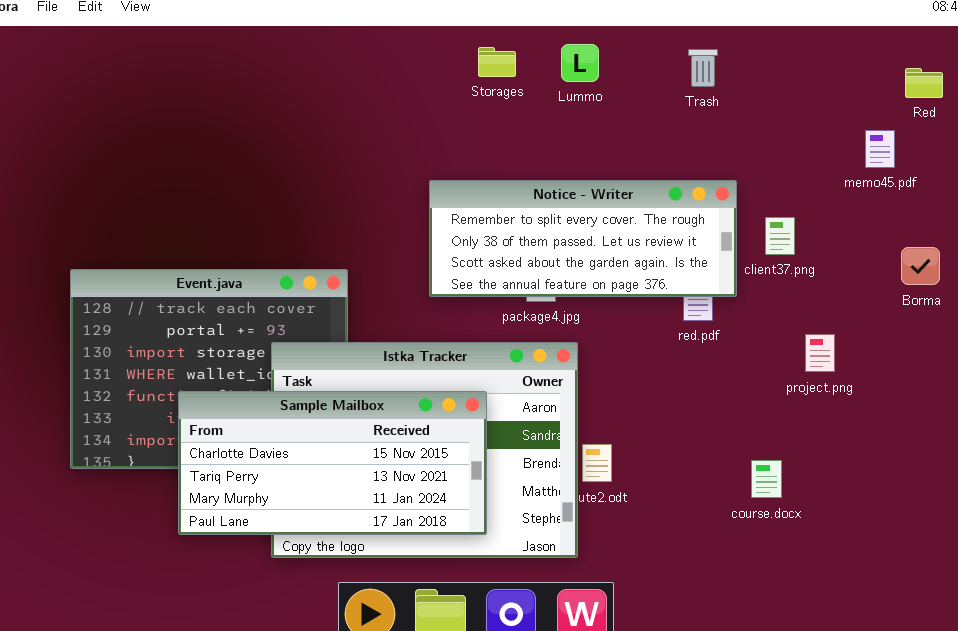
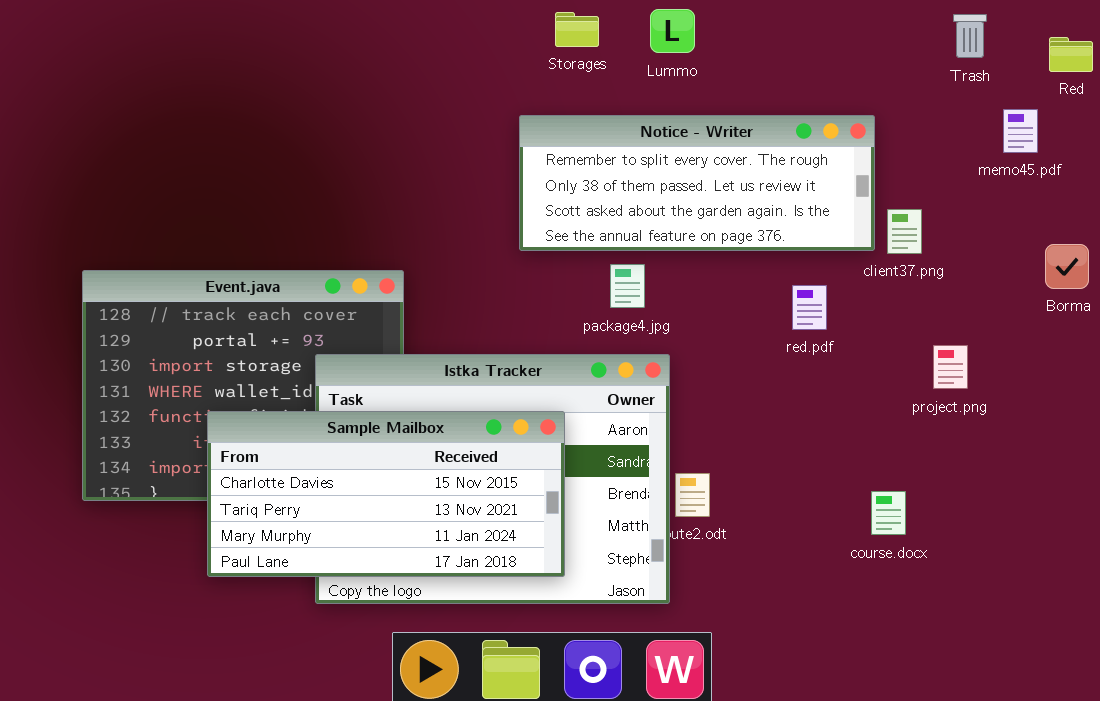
Trash: [688,49,718,87] -> [953,14,987,58], moved
Notice - Writer: [429,180,737,297] -> [519,115,875,251], moved

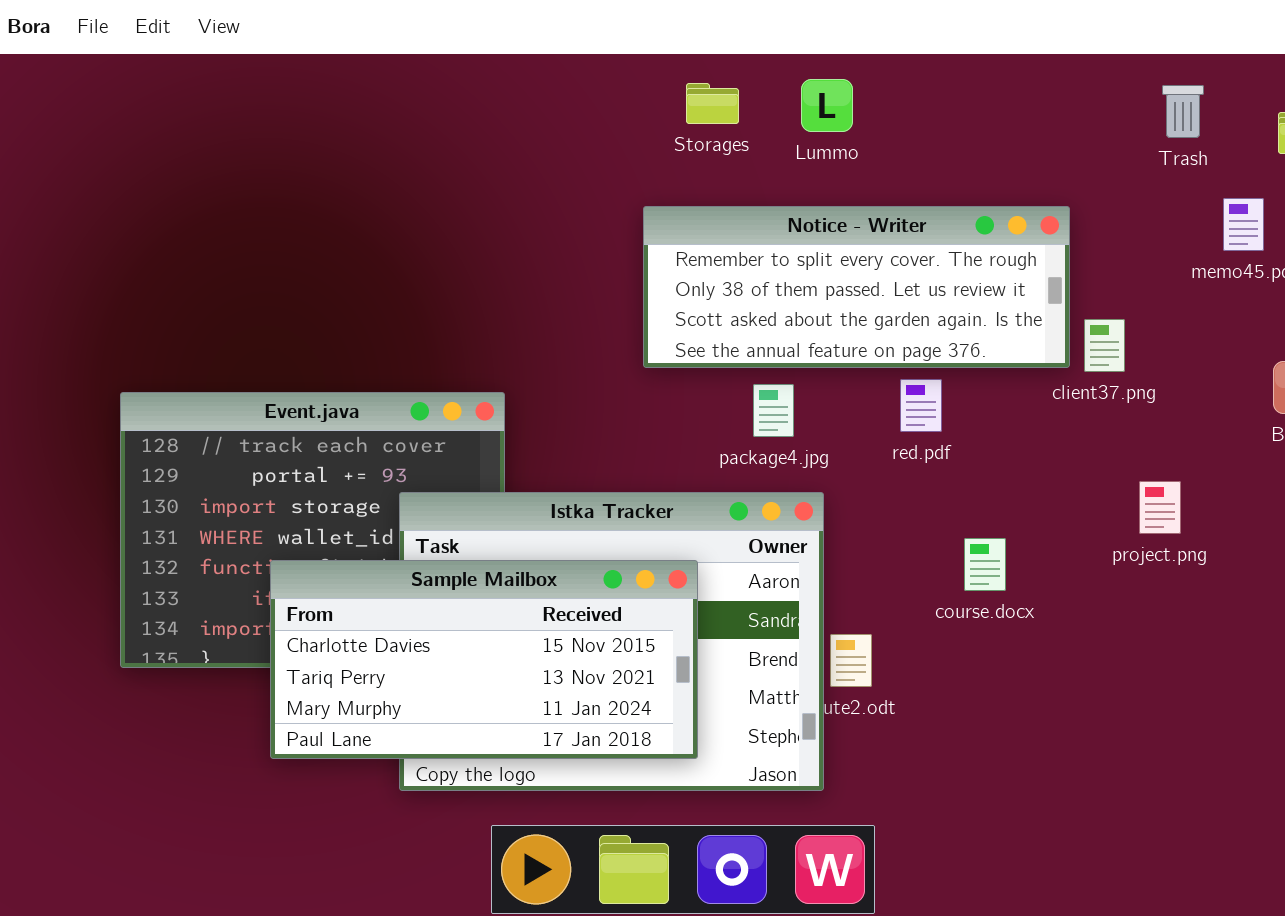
red.pdf: [792,285,827,330] -> [900,379,942,432], moved
course.docx: [871,491,906,535] -> [964,538,1006,591], moved

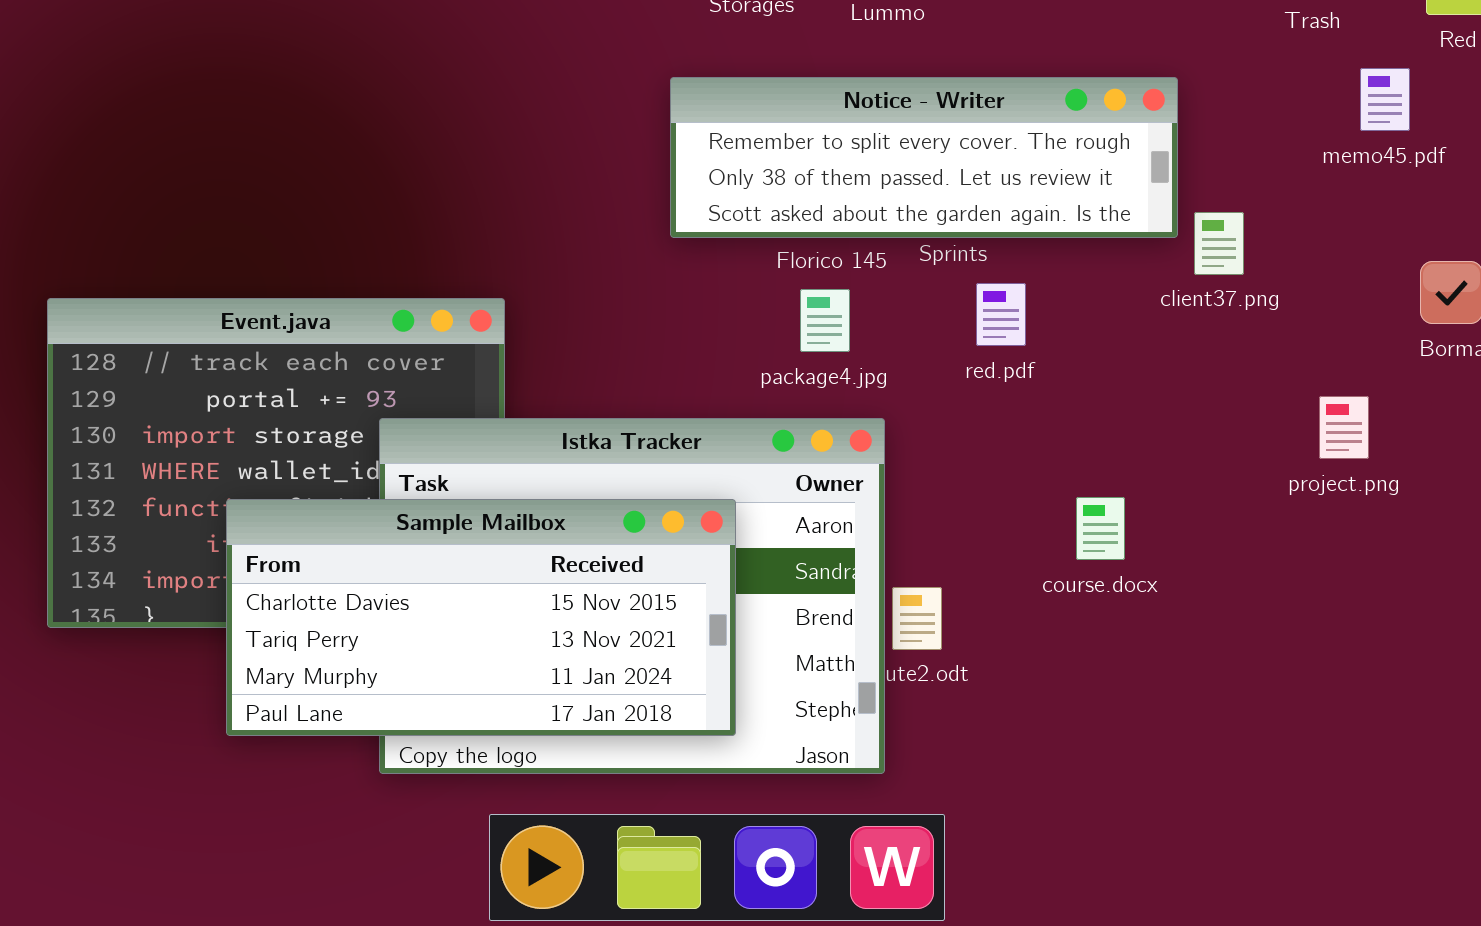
Notice - Writer: [643,206,1070,368] -> [670,77,1178,238], resized
project.png: [1139,481,1181,534] -> [1319,396,1369,459], moved
course.docx: [964,538,1006,591] -> [1076,497,1125,560], moved

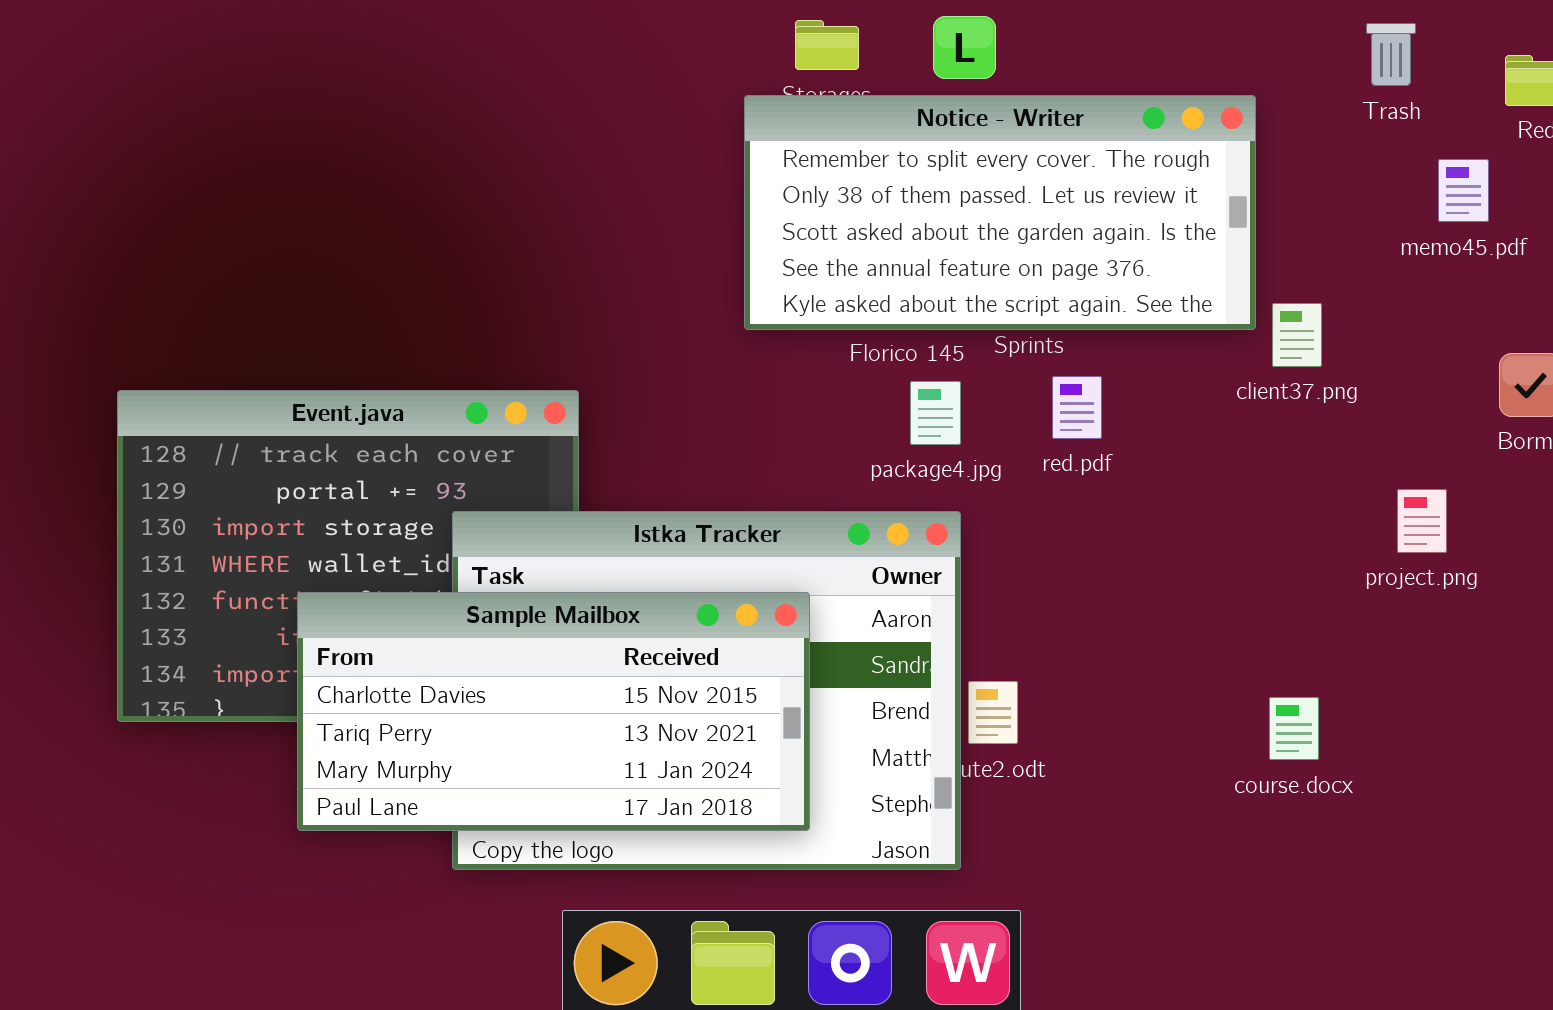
Notice - Writer: [670,77,1178,238] -> [744,95,1256,330], resized
package4.jpg: [800,289,850,352] -> [910,381,961,445], moved
course.docx: [1076,497,1125,560] -> [1269,697,1319,760], moved

